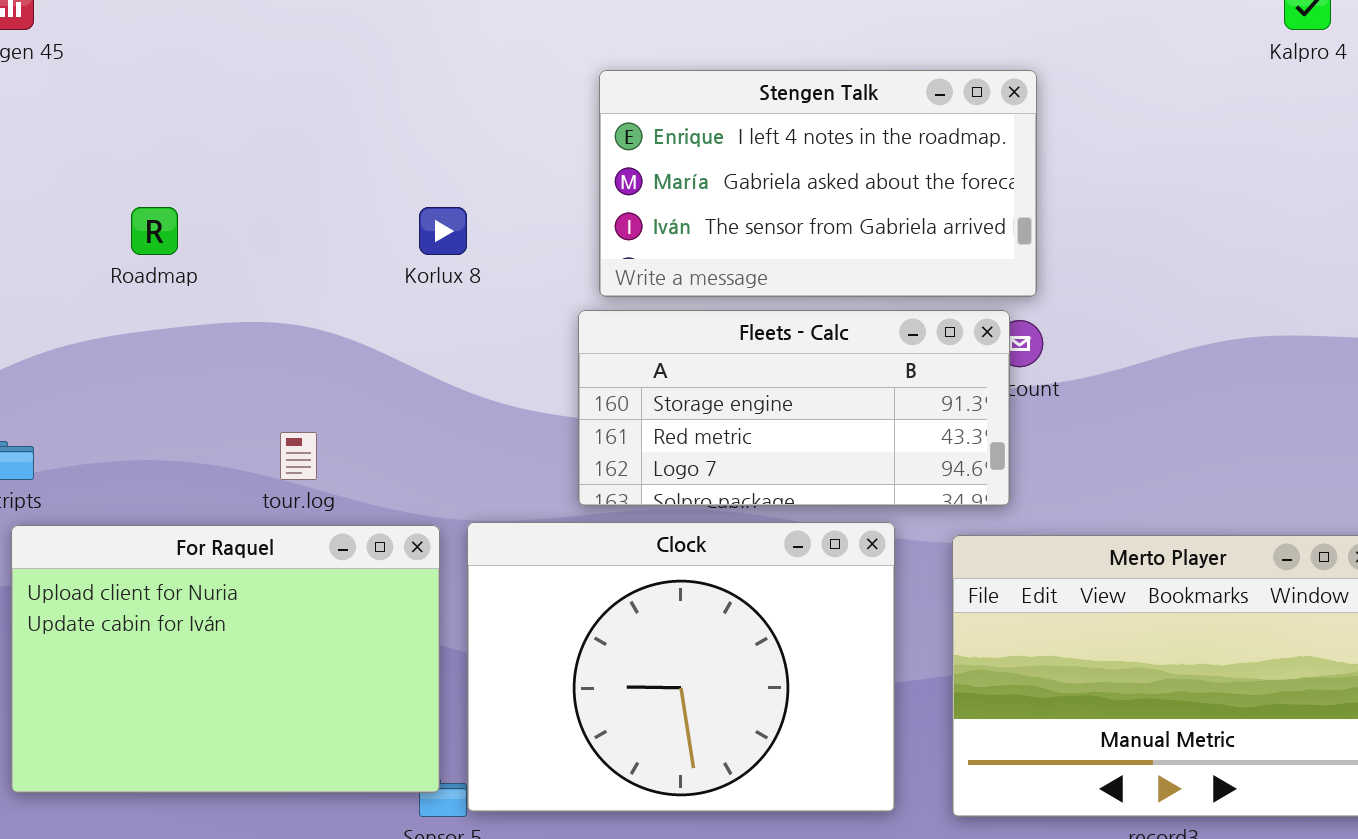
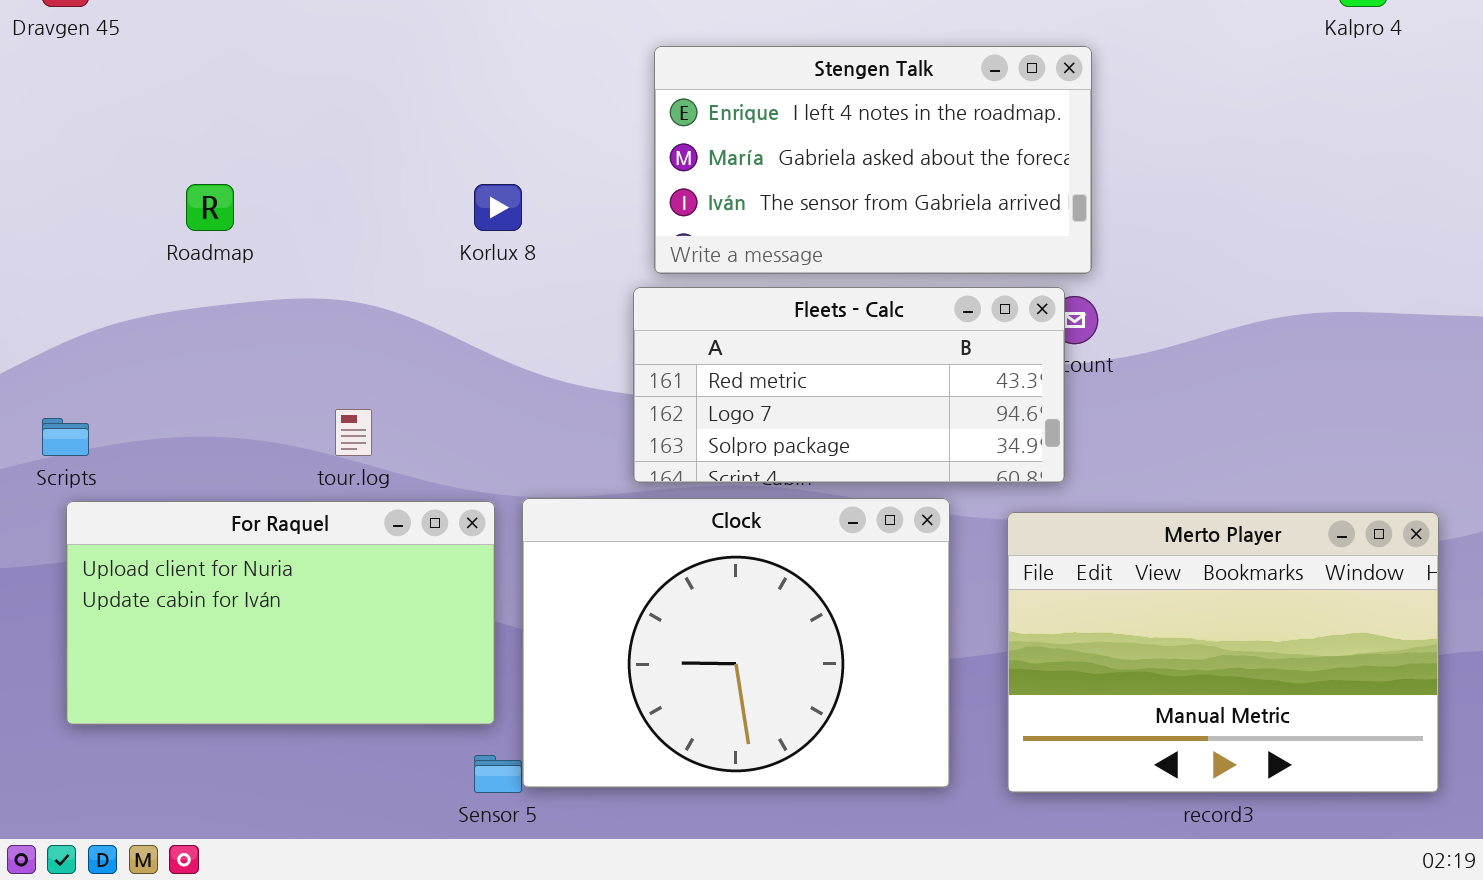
Fleets - Calc: [578,310,1010,506] -> [633,287,1065,483], scrolled down 1 row
For Raquel: [11,525,440,793] -> [66,501,495,725], resized

